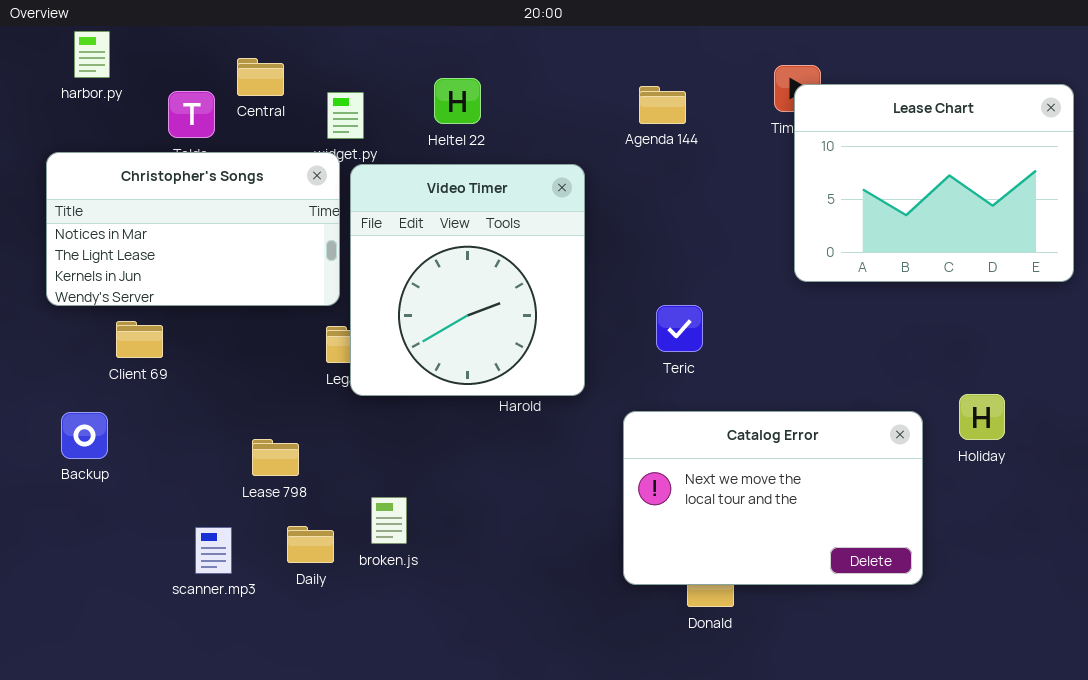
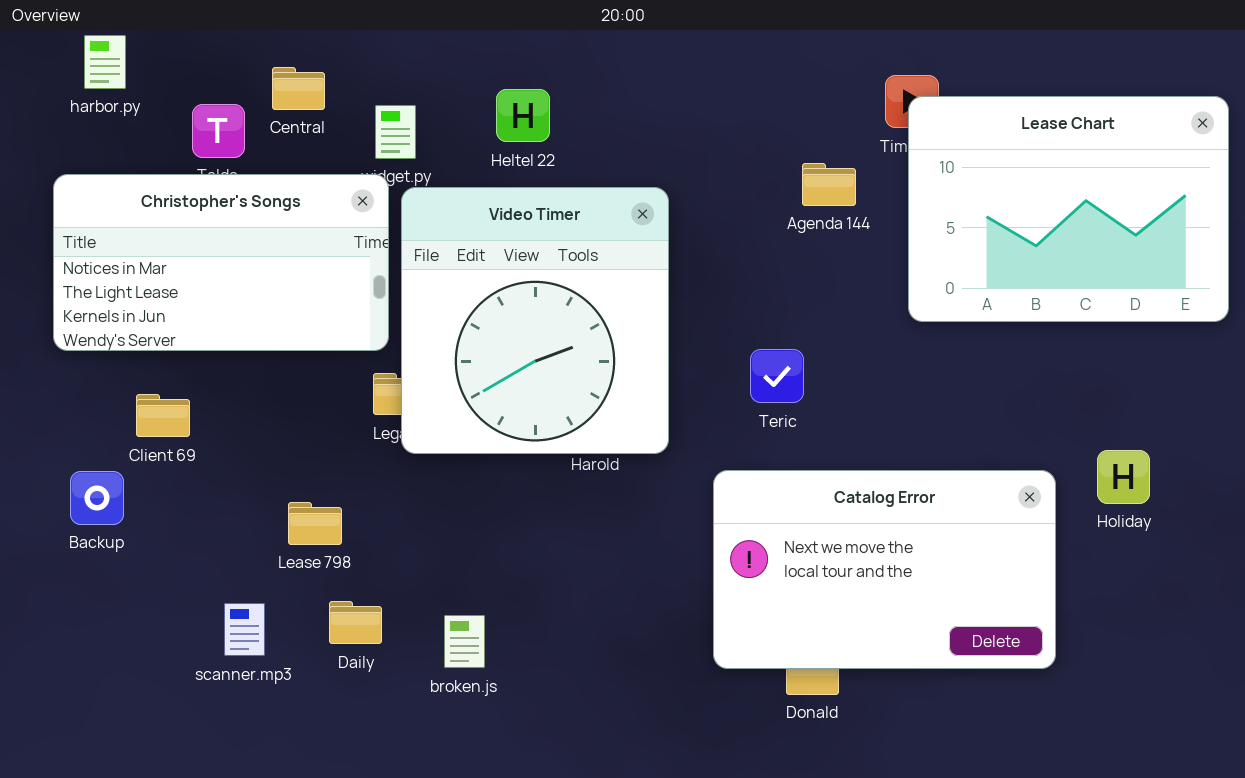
Agenda 144: [639,86,686,124] -> [802,163,856,206], moved
Client 69: [116,321,163,358] -> [136,394,190,437], moved
broken.js: [371,497,407,544] -> [444,615,485,668], moved

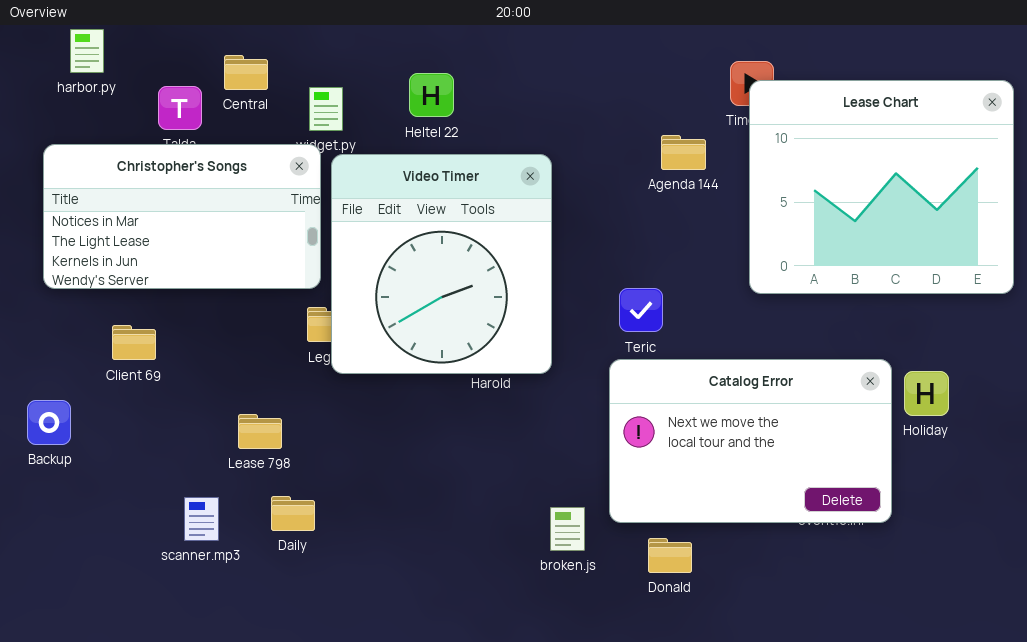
Lease Chart: [908,96,1229,322] -> [749,80,1014,294], resized
Catalog Error: [713,470,1056,669] -> [609,359,892,523], moved
Backup: [70,471,124,525] -> [27,400,71,445], moved
broken.js: [444,615,485,668] -> [550,507,585,551], moved

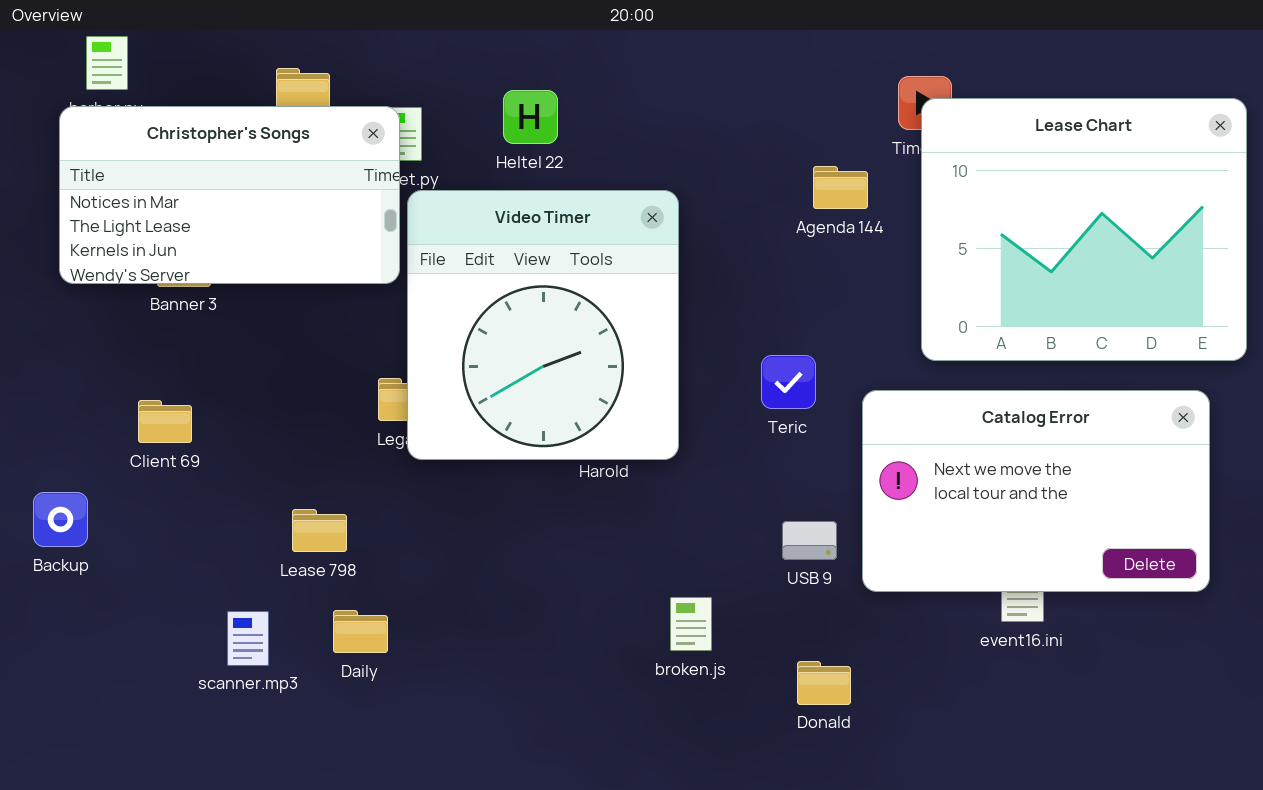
Christopher's Songs: [43,144,321,289] -> [59,106,400,284], moved
Catalog Error: [609,359,892,523] -> [862,390,1210,592], moved
broken.js: [550,507,585,551] -> [670,597,712,651], moved

